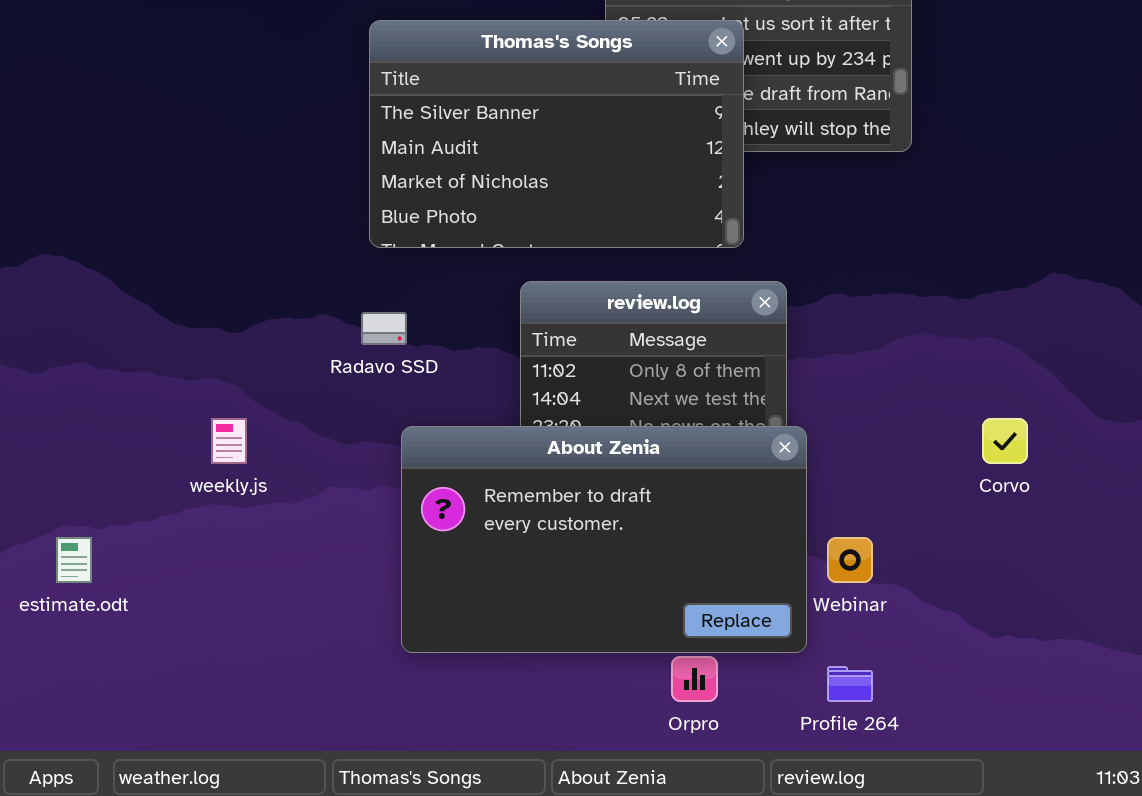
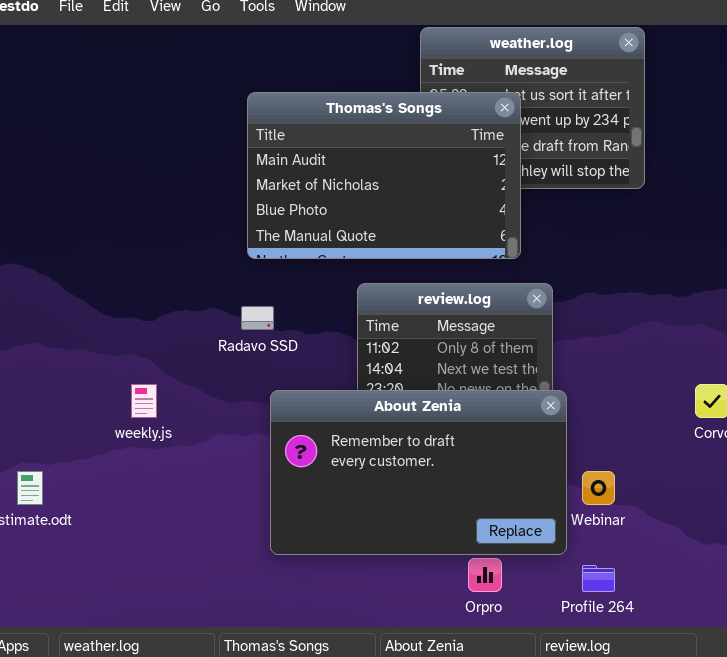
Thomas's Songs: [369,20,744,248] -> [247,92,521,259], scrolled down 1 row

